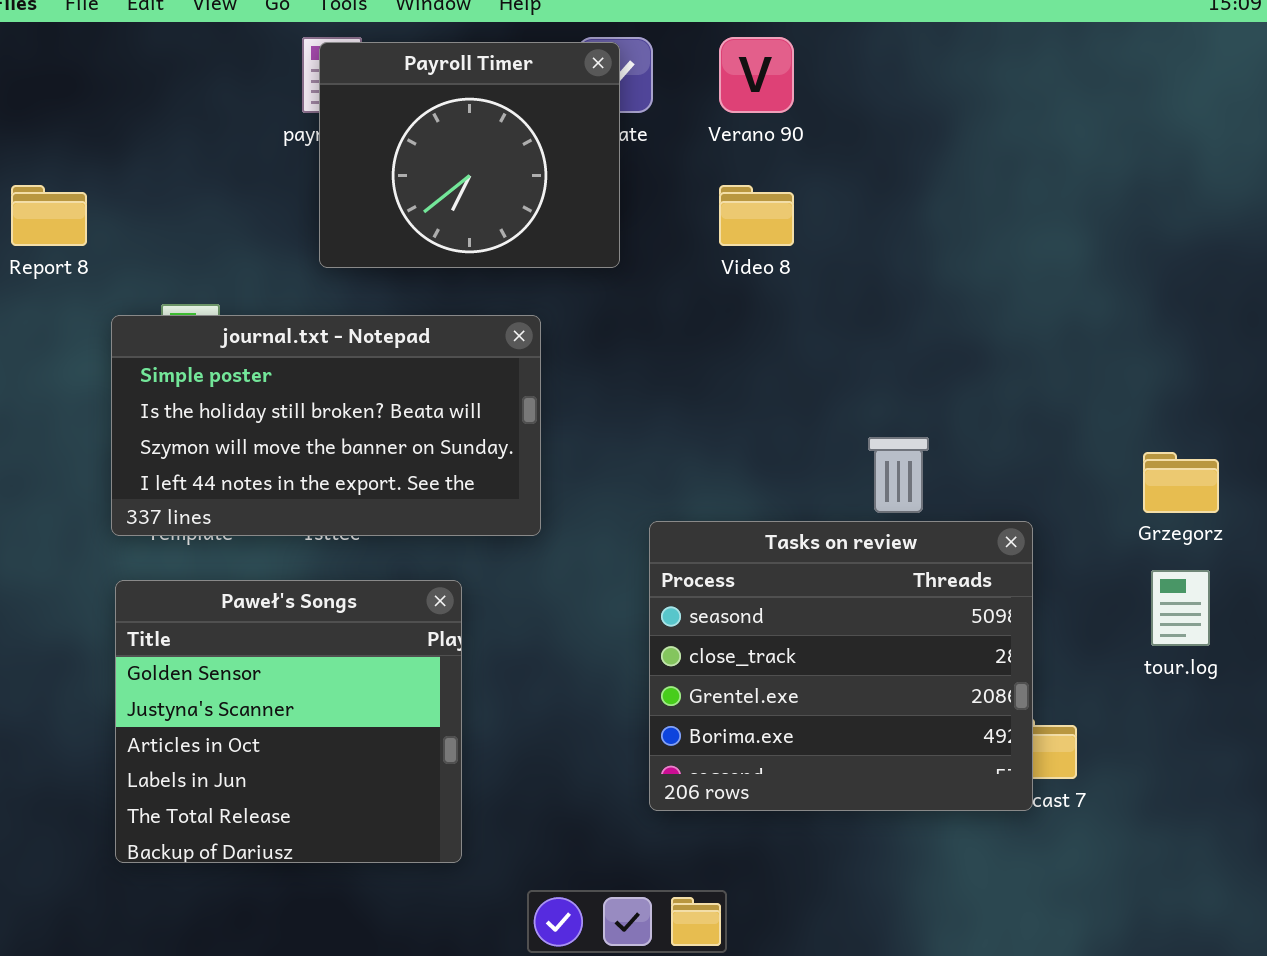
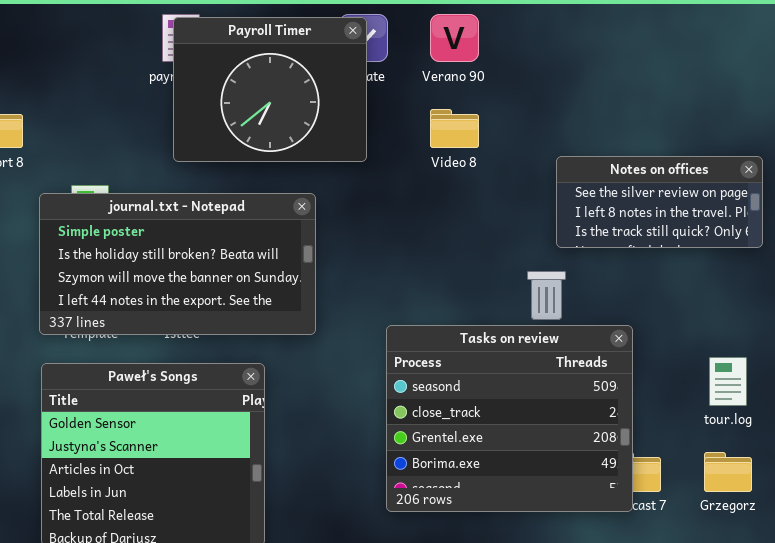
Notes on offices: none -> [556,156,763,248], opened
Grzegorz: [1143,452,1219,513] -> [704,452,752,492], moved

